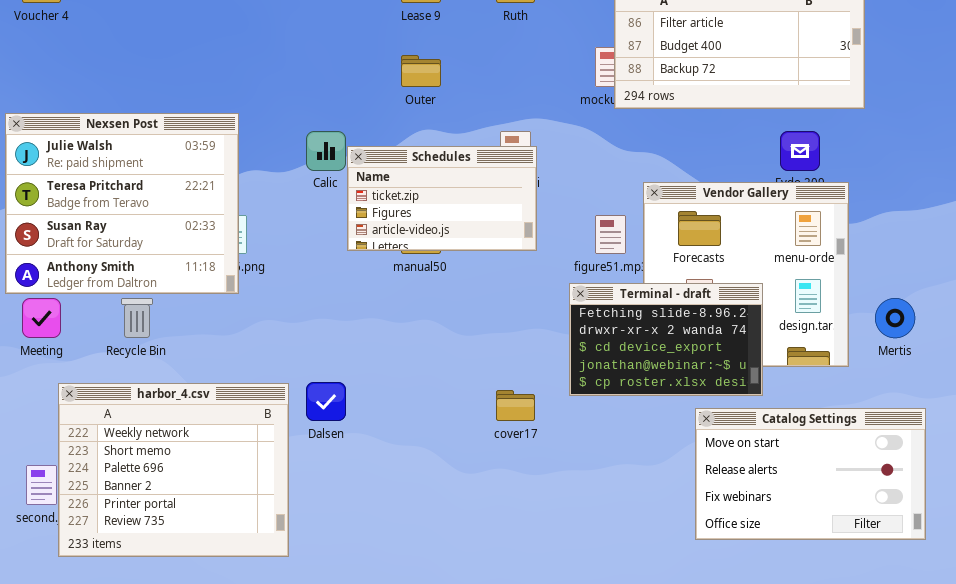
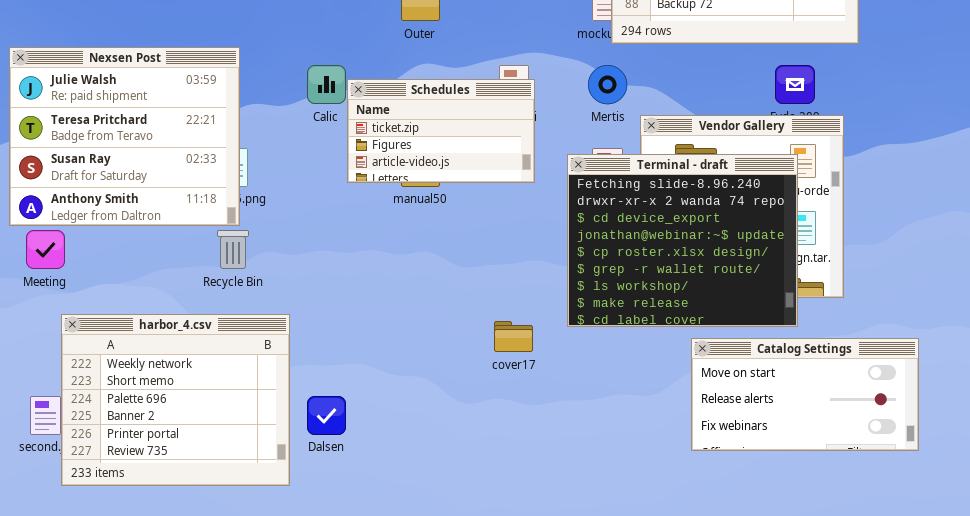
Terminal - draft: [569,283,763,396] -> [567,154,798,327], resized
Recycle Bin: [121,298,153,338] -> [217,230,249,269], moved
Mertis: [875,298,915,338] -> [588,65,627,104], moved
Dalsen: [306,382,346,421] -> [307,396,346,435], moved
Catalog Settings: [695,408,926,540] -> [691,338,919,451], resized

